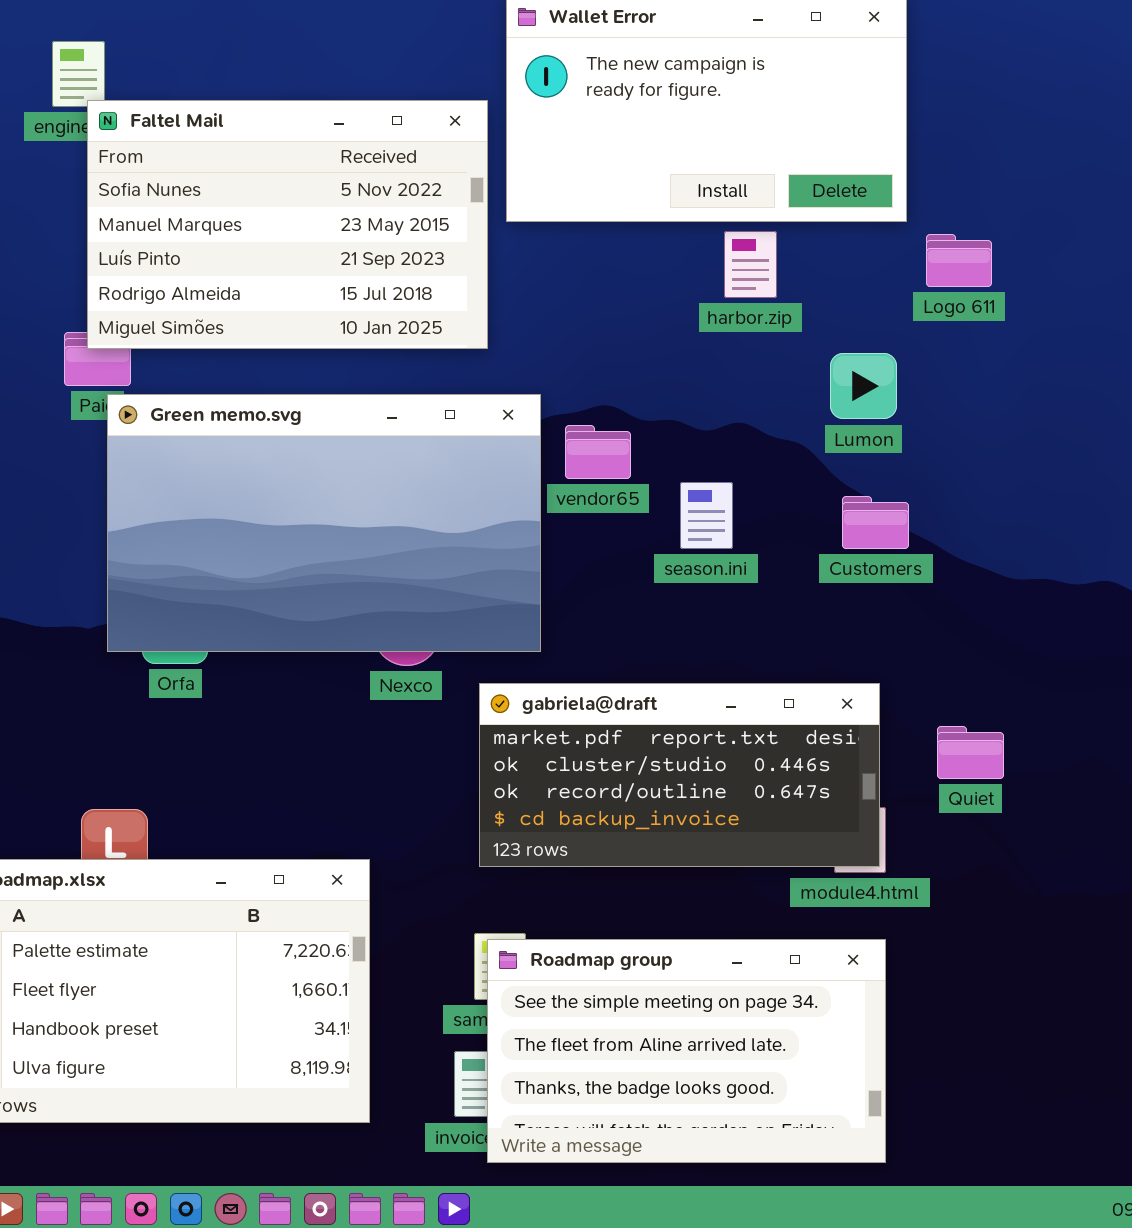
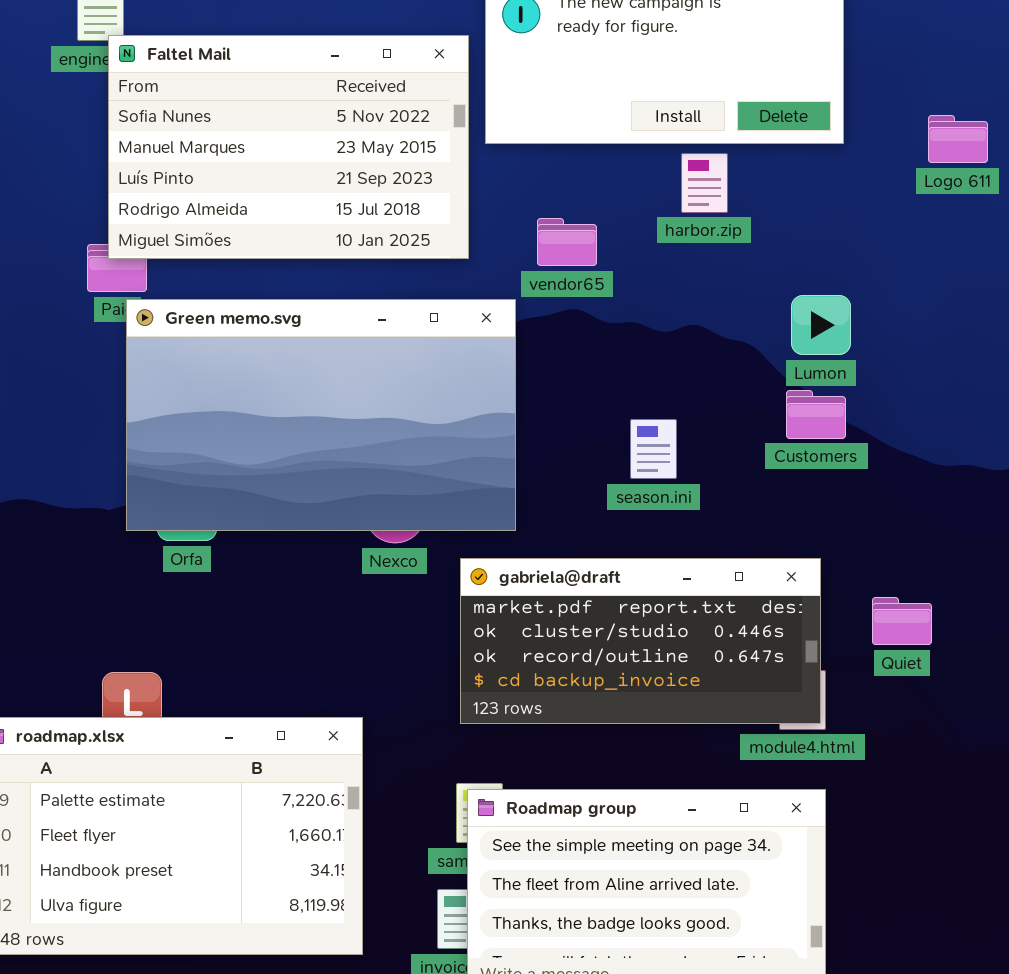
Logo 611: [926,234,992,287] -> [928,115,988,163], moved
Lumon: [830,353,897,419] -> [791,295,851,355], moved
vendor65: [565,425,631,479] -> [537,218,597,266], moved
season.ini: [680,482,733,549] -> [630,419,677,479], moved

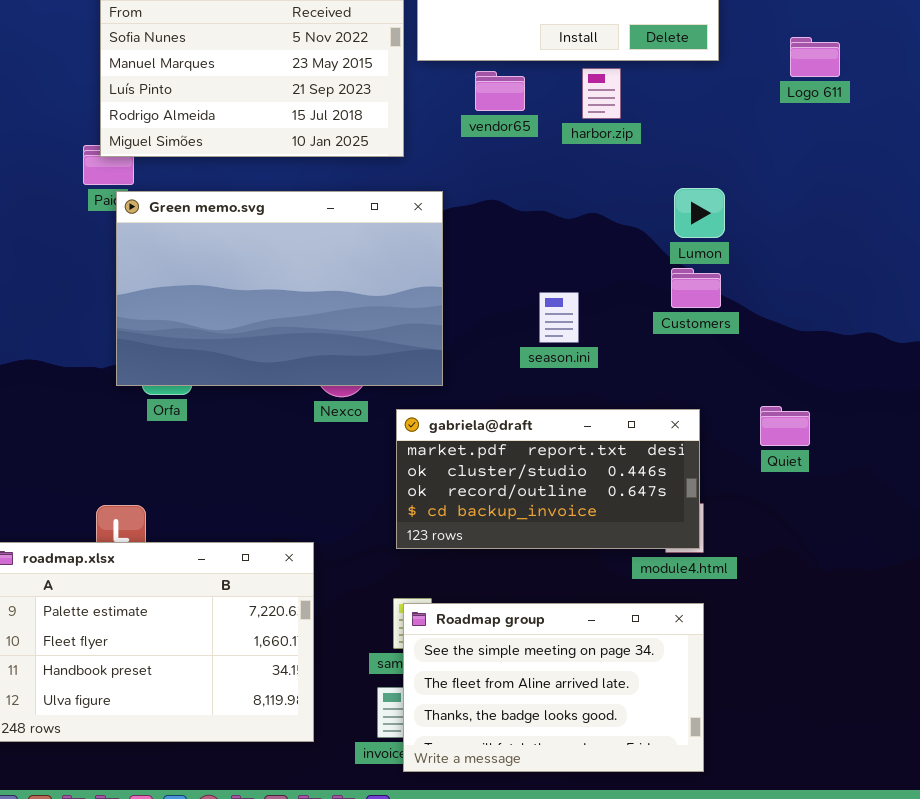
vendor65: [537,218,597,266] -> [475,71,525,111], moved
Quiet: [872,597,932,645] -> [760,406,810,446], moved

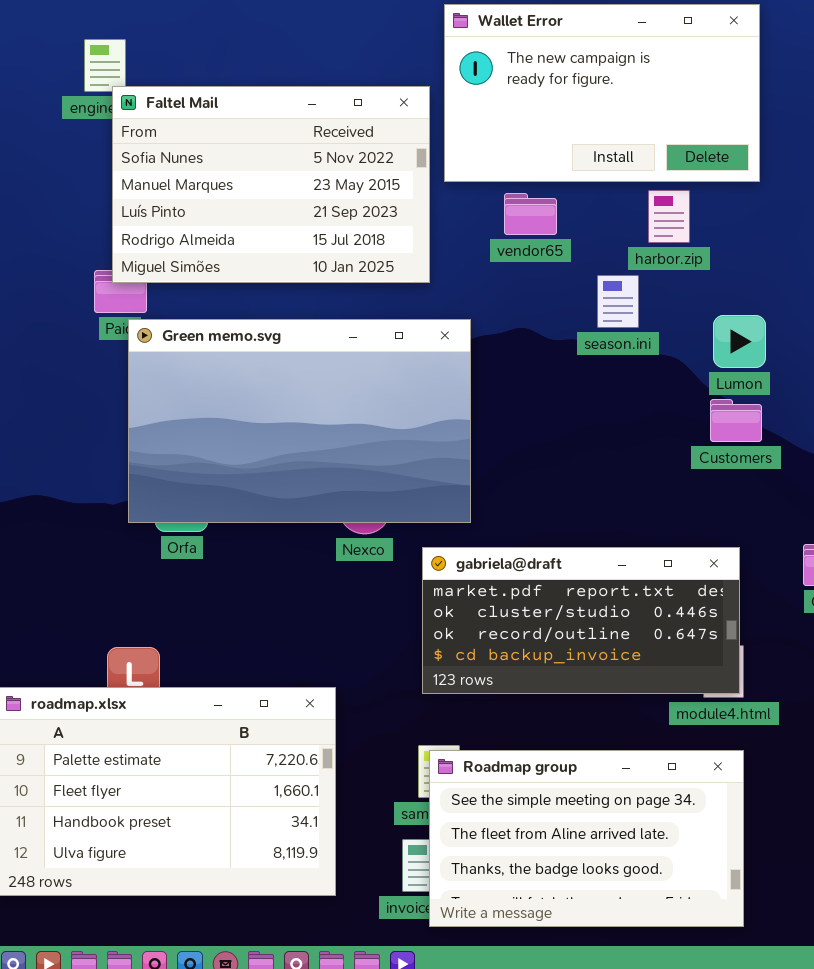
harbor.zip: [582,68,621,119] -> [648,190,690,243], moved
season.ini: [539,292,579,343] -> [597,275,639,328], moved

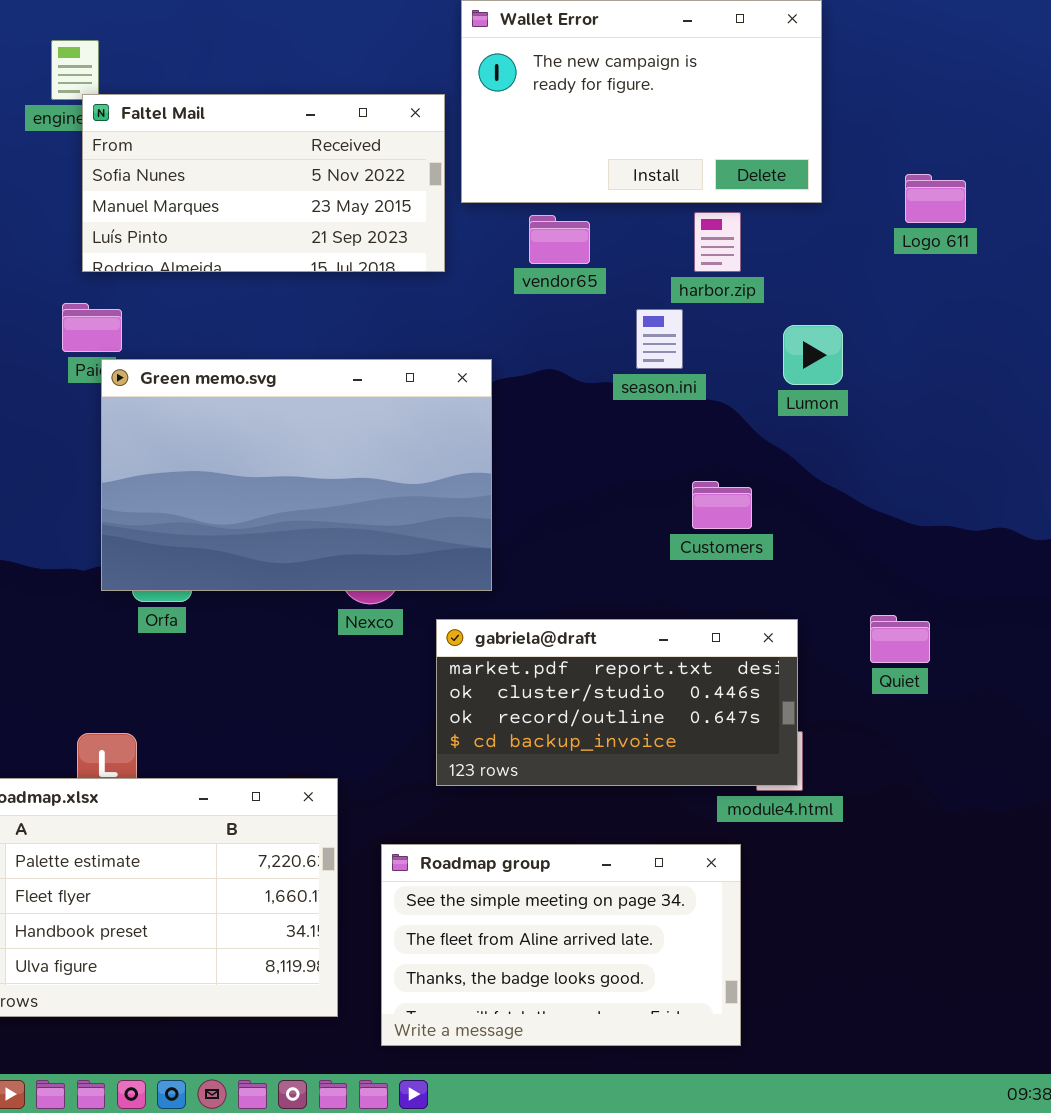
Faltel Mail: [112,86,430,283] -> [82,94,445,272], resized
Lumon: [713,315,766,368] -> [783,325,843,385], moved
Customers: [710,399,762,442] -> [692,481,752,529], moved
Roadmap group: [429,750,744,927] -> [381,844,741,1046], moved

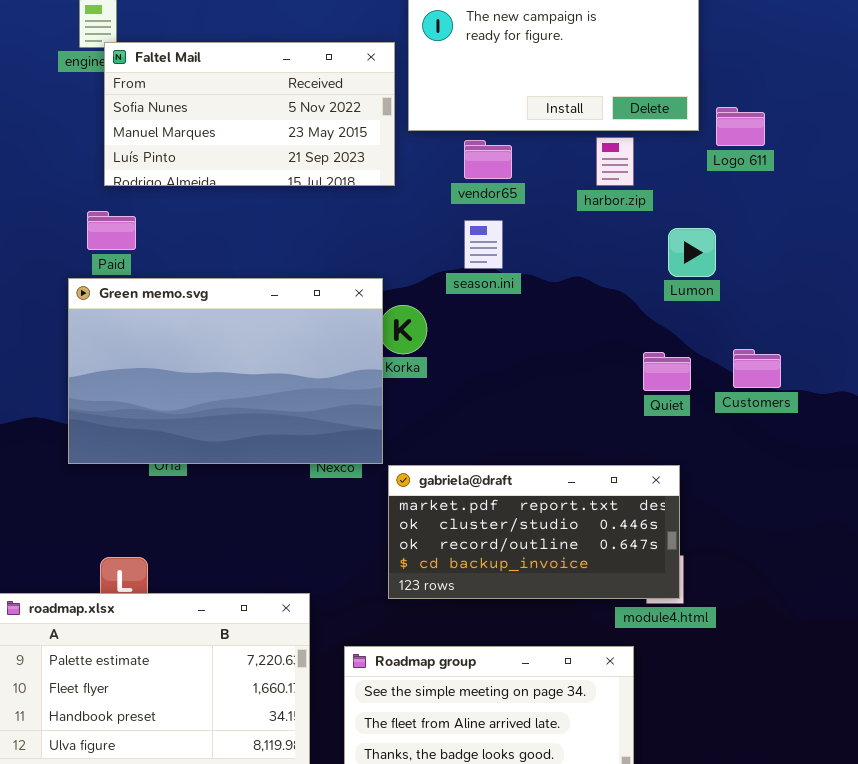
Logo 611: [905,174,966,223] -> [716,107,765,146], moved
season.ini: [636,309,683,369] -> [464,220,503,269], moved
Green memo.svg: [101,359,492,591] -> [68,278,383,464], moved
Customers: [692,481,752,529] -> [733,349,781,388], moved
Quiet: [870,615,930,663] -> [643,352,691,391], moved

